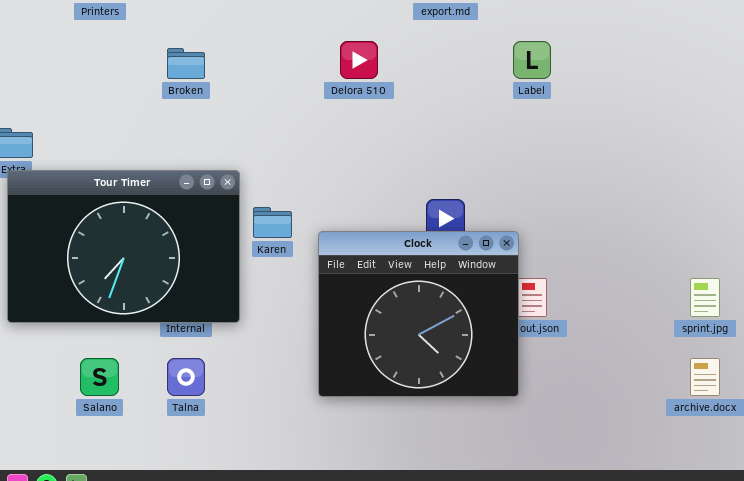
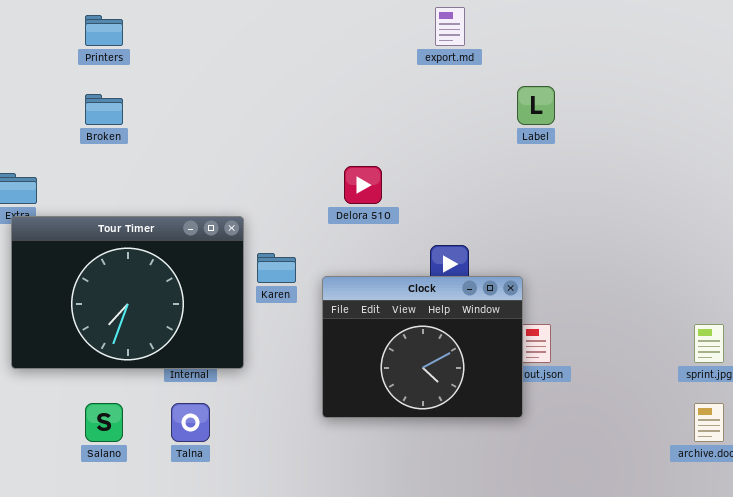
Delora 510: [340,41,378,79] -> [344,166,382,204], moved
Broken: [167,48,205,79] -> [85,94,123,125], moved
Clock: [318,231,519,397] -> [322,276,523,418], resized

